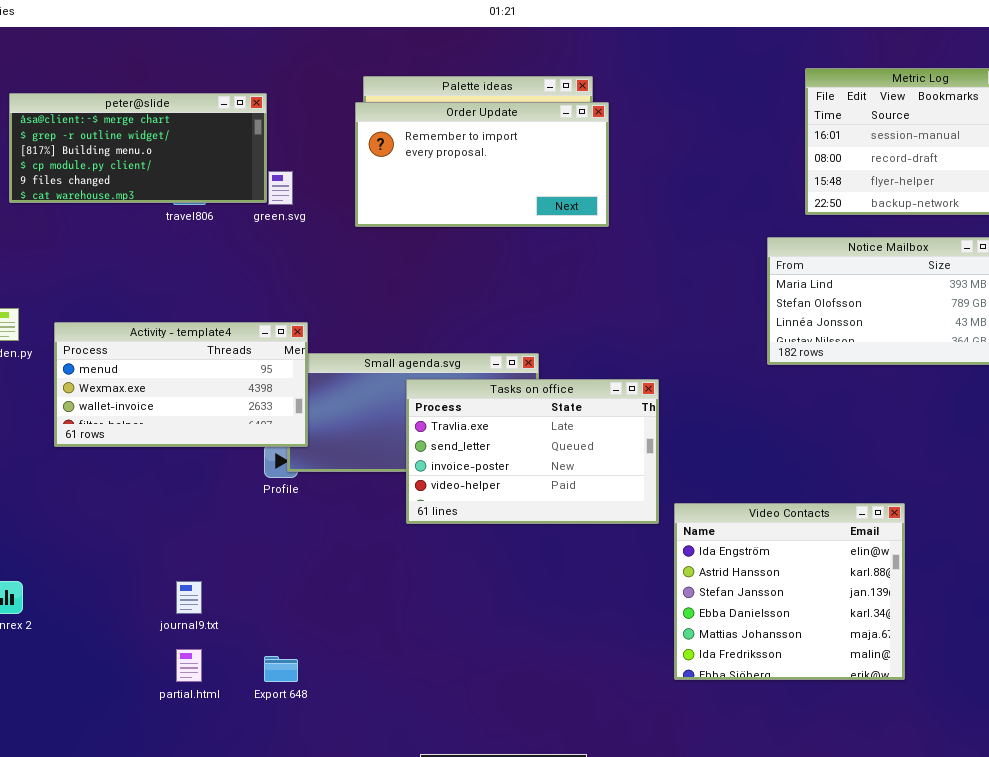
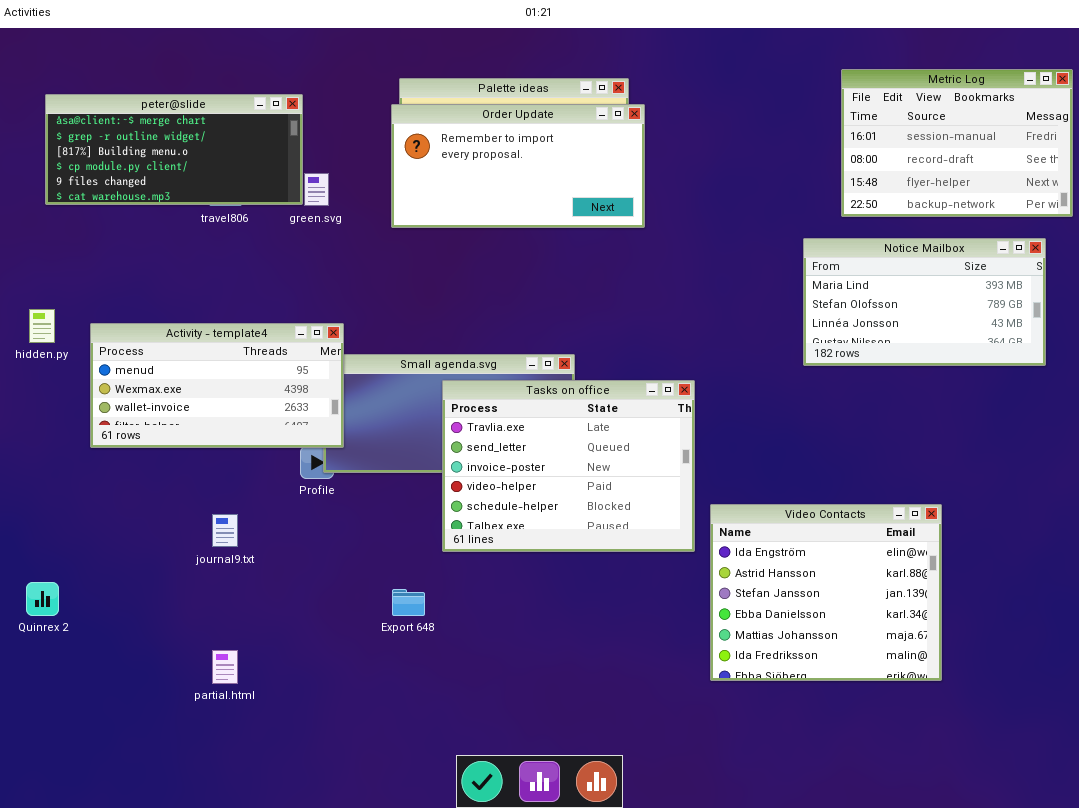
Tasks on office: [406,379,659,524] -> [442,380,695,552], resized
journal9.txt: [176,581,202,614] -> [212,514,238,547], moved
Export 648: [264,656,298,682] -> [392,589,425,616], moved

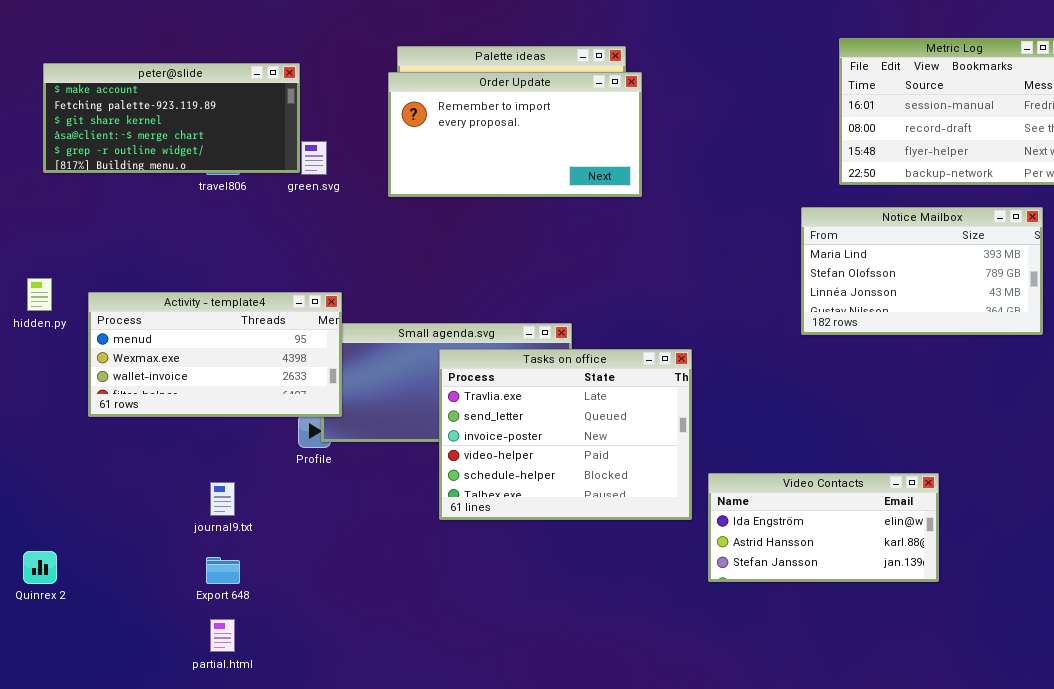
peter@slide: [45,94,303,205] -> [43,63,300,173], scrolled up 3 rows
Video Contacts: [710,504,942,681] -> [708,473,939,582], resized
Export 648: [392,589,425,616] -> [206,557,240,584], moved

